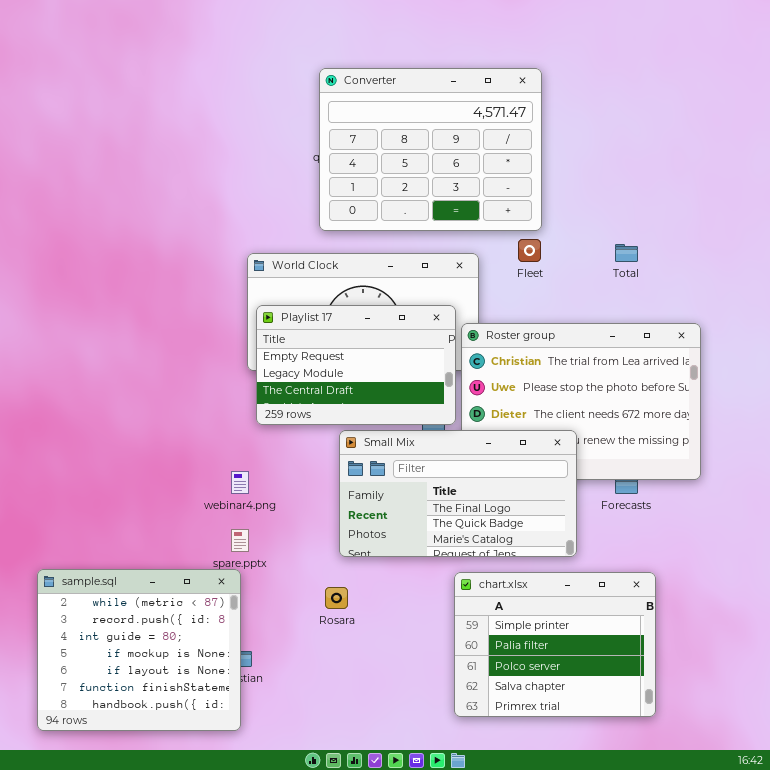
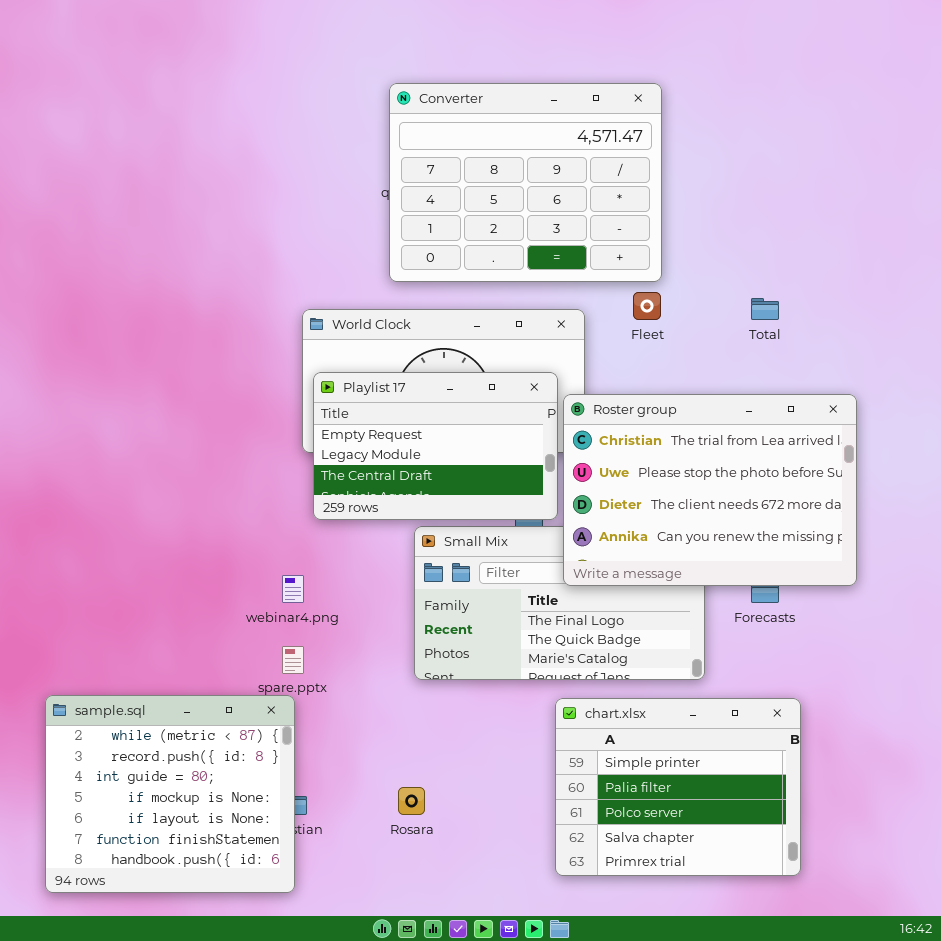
Roster group: [461,323,701,480] -> [563,394,857,586], raised
Rosara: [325,587,348,609] -> [398,787,425,815], moved

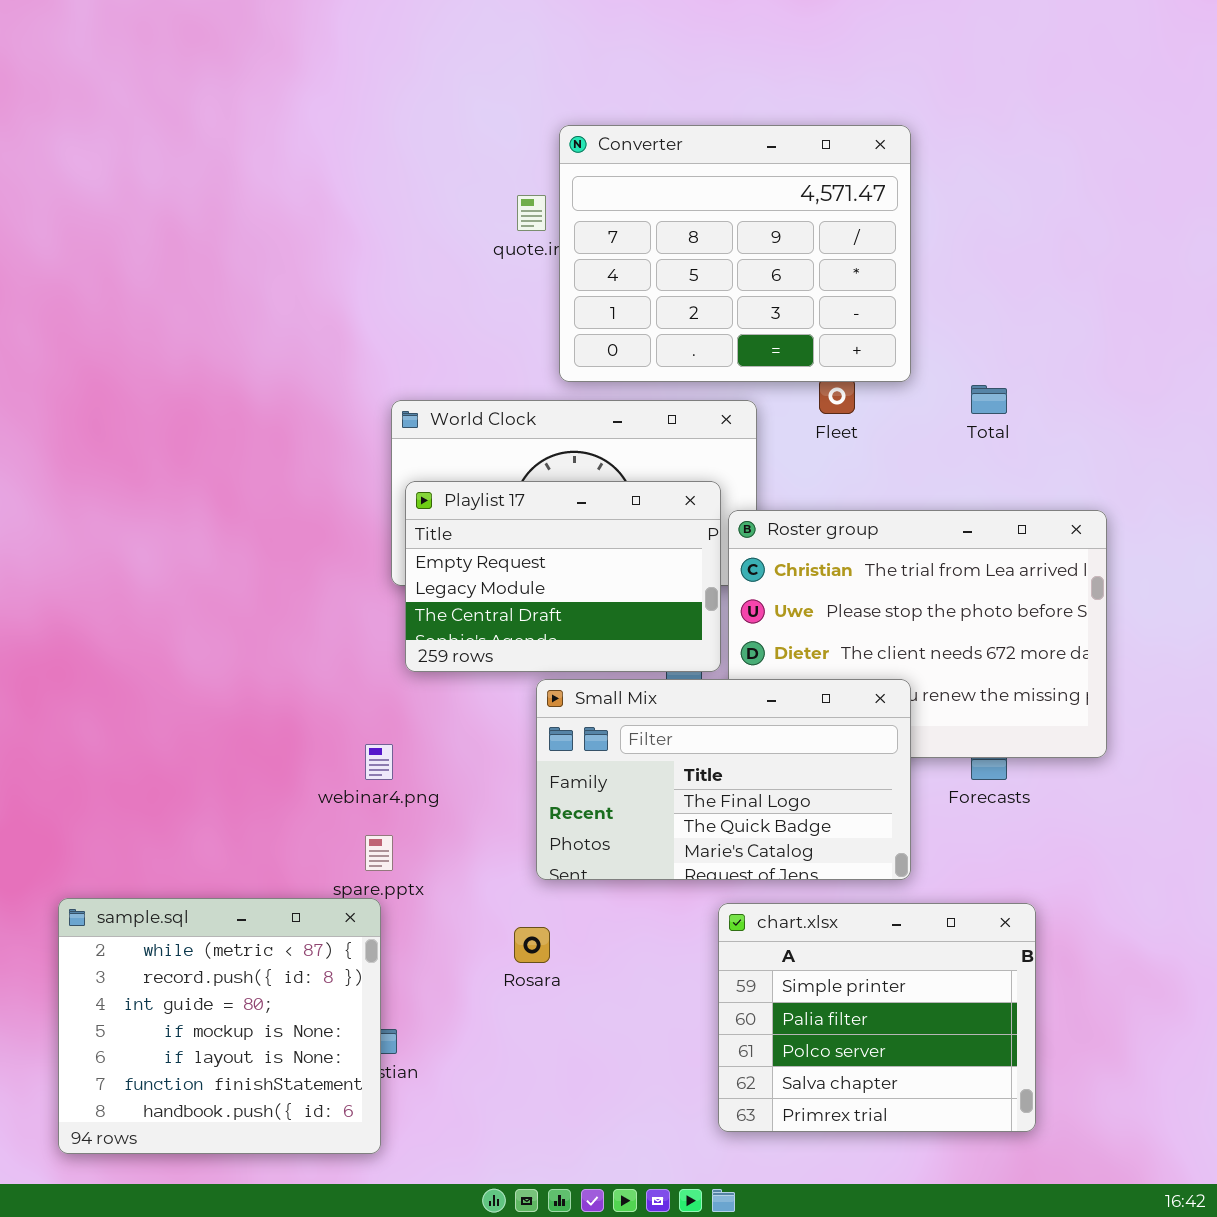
Converter: [389,83,662,282] -> [559,125,911,382], moved
Small Mix: [414,526,705,680] -> [536,679,911,880], raised
Rosara: [398,787,425,815] -> [514,927,550,963], moved

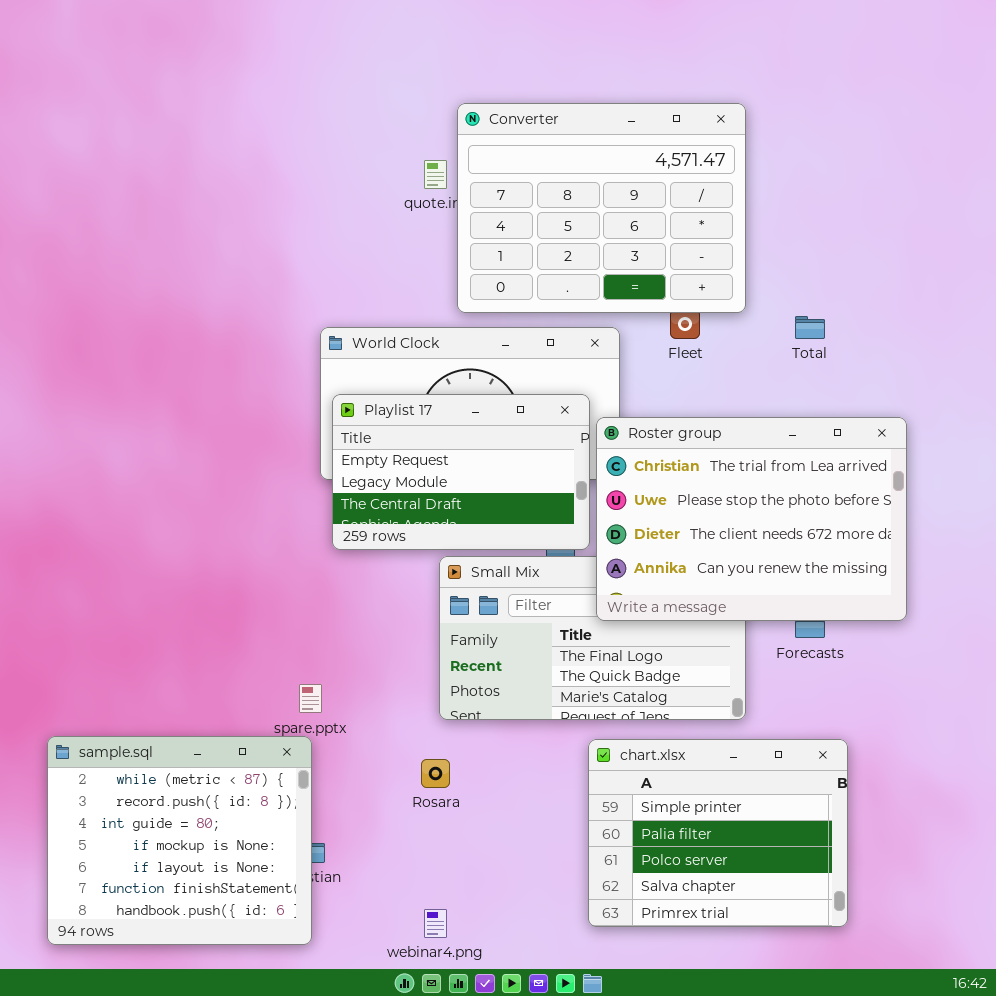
Roster group: [728,510,1107,758] -> [596,417,907,621], raised
webinar4.png: [365,744,393,780] -> [424,909,447,938], moved

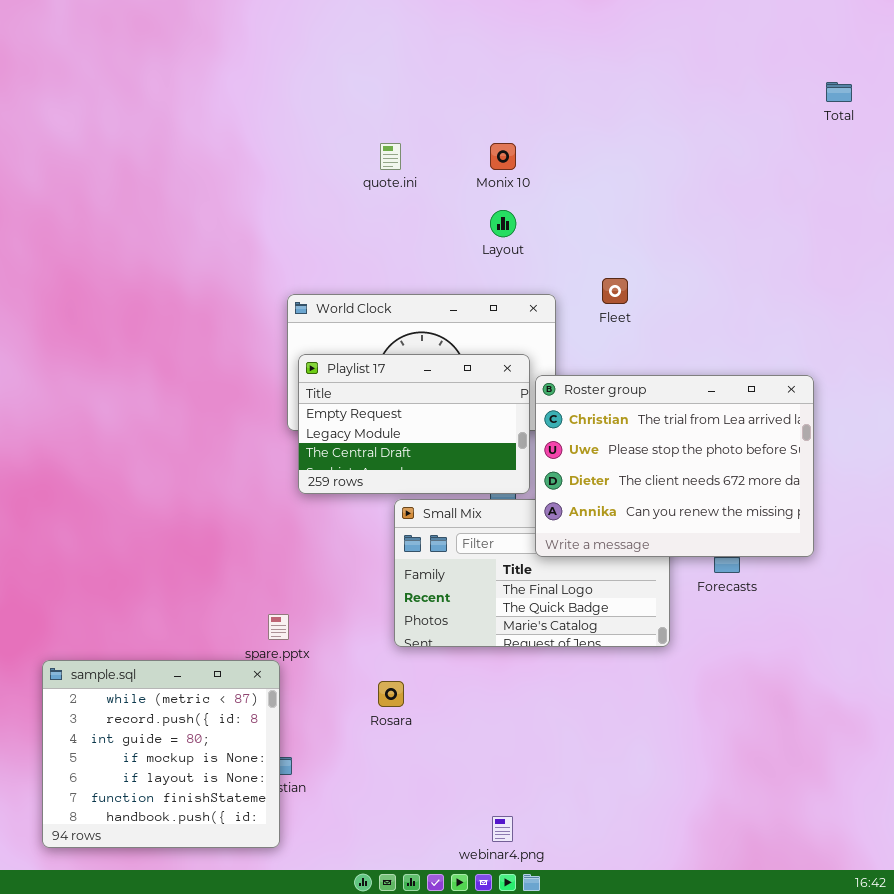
Converter: [457,103,746,313] -> none, closed
Total: [795,316,825,339] -> [826,82,852,102], moved
chart.xlsx: [588,739,848,927] -> none, closed
webinar4.png: [424,909,447,938] -> [492,816,513,842], moved

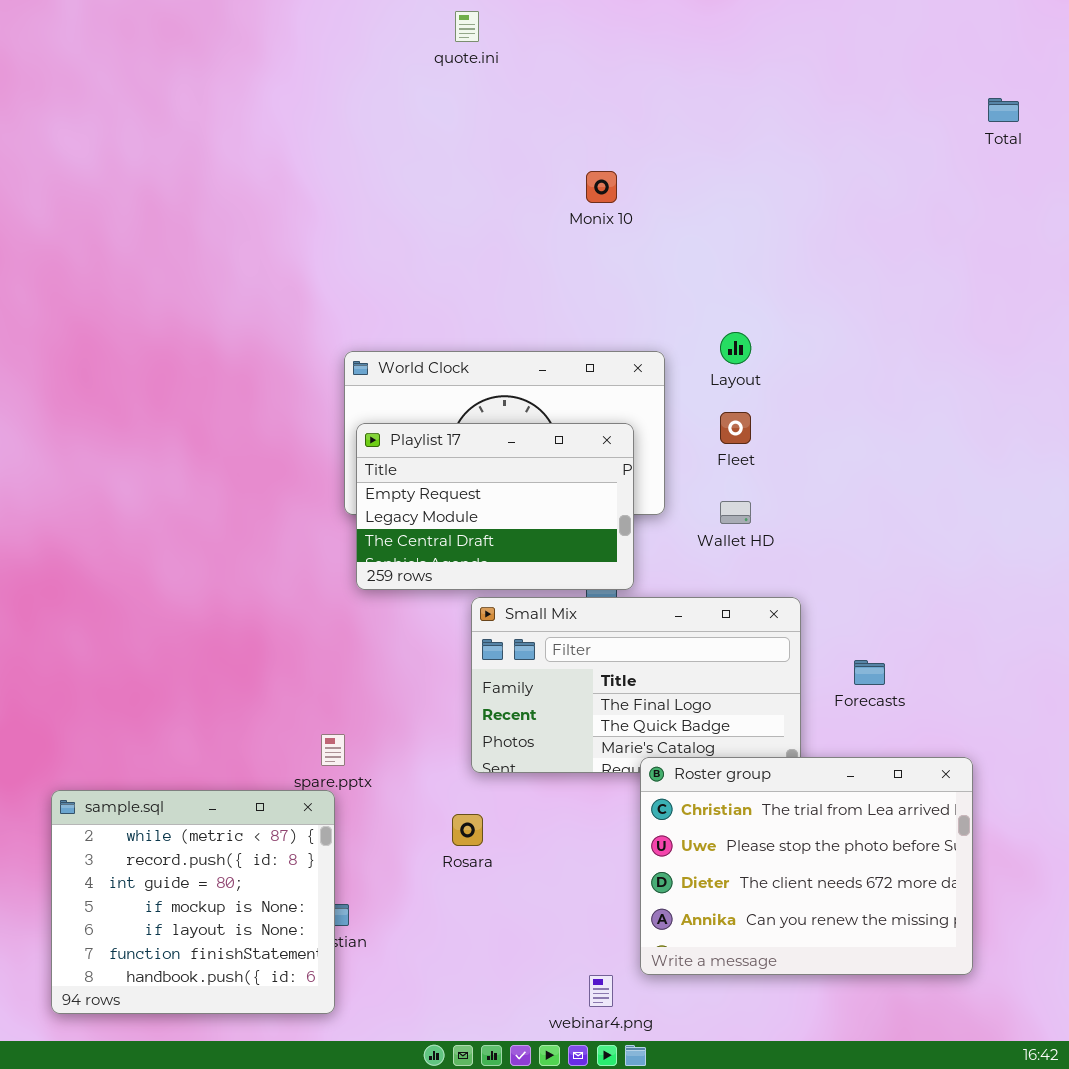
quote.ini: [380,143,401,170] -> [455,11,479,42], moved
Layout: [490,210,516,237] -> [720,332,751,364], moved
Fleet: [602,278,628,304] -> [720,412,751,444], moved
Roster group: [535,375,814,557] -> [640,757,973,975], moved

